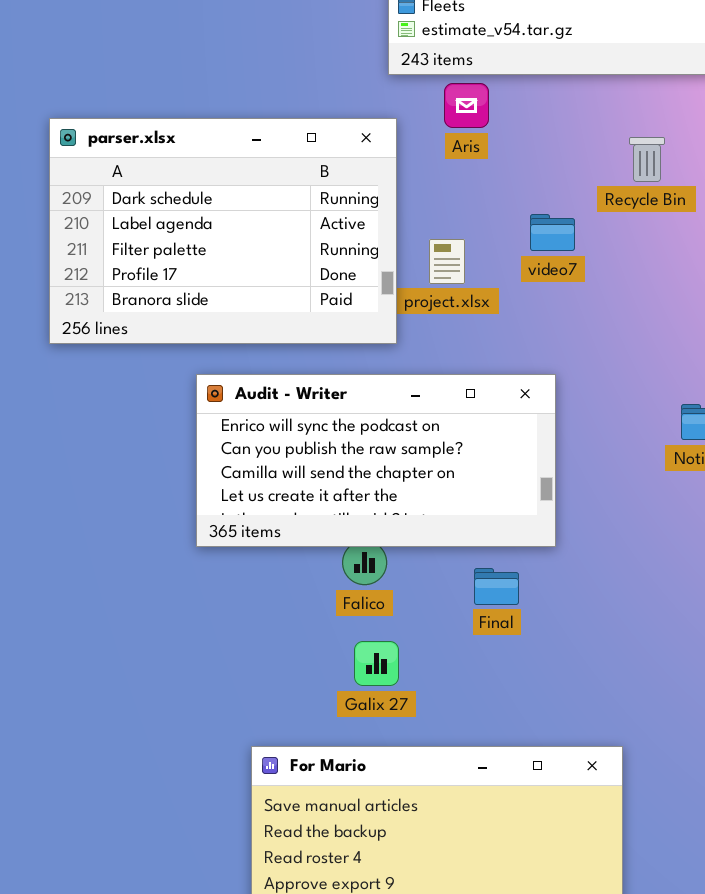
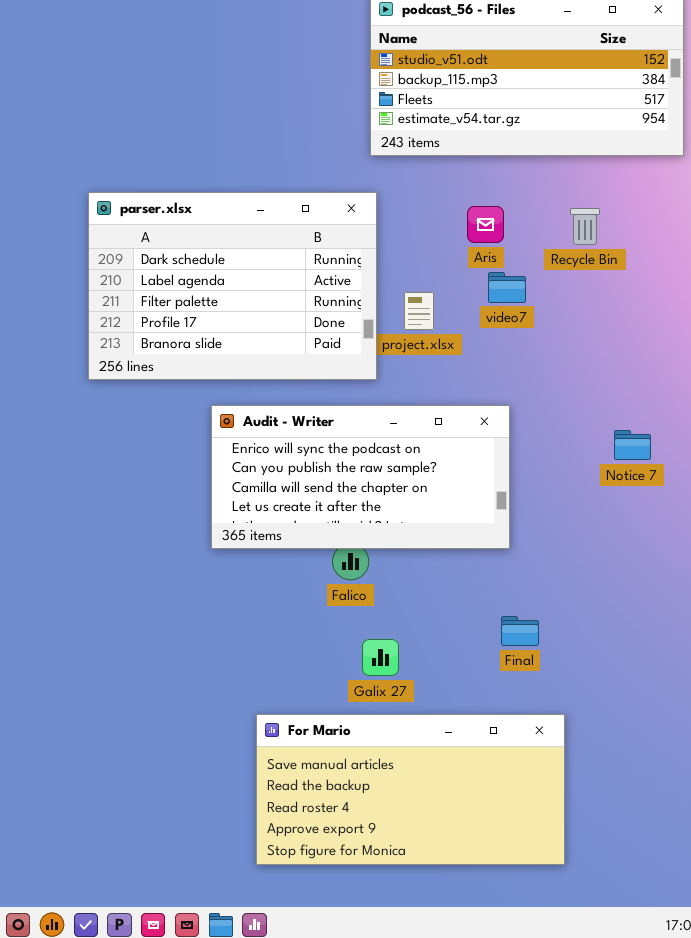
Aris: [444,83,489,128] -> [467,206,504,243], moved
Final: [474,568,519,605] -> [501,616,539,646], moved
Galix 27: [354,641,399,686] -> [362,639,399,676], moved

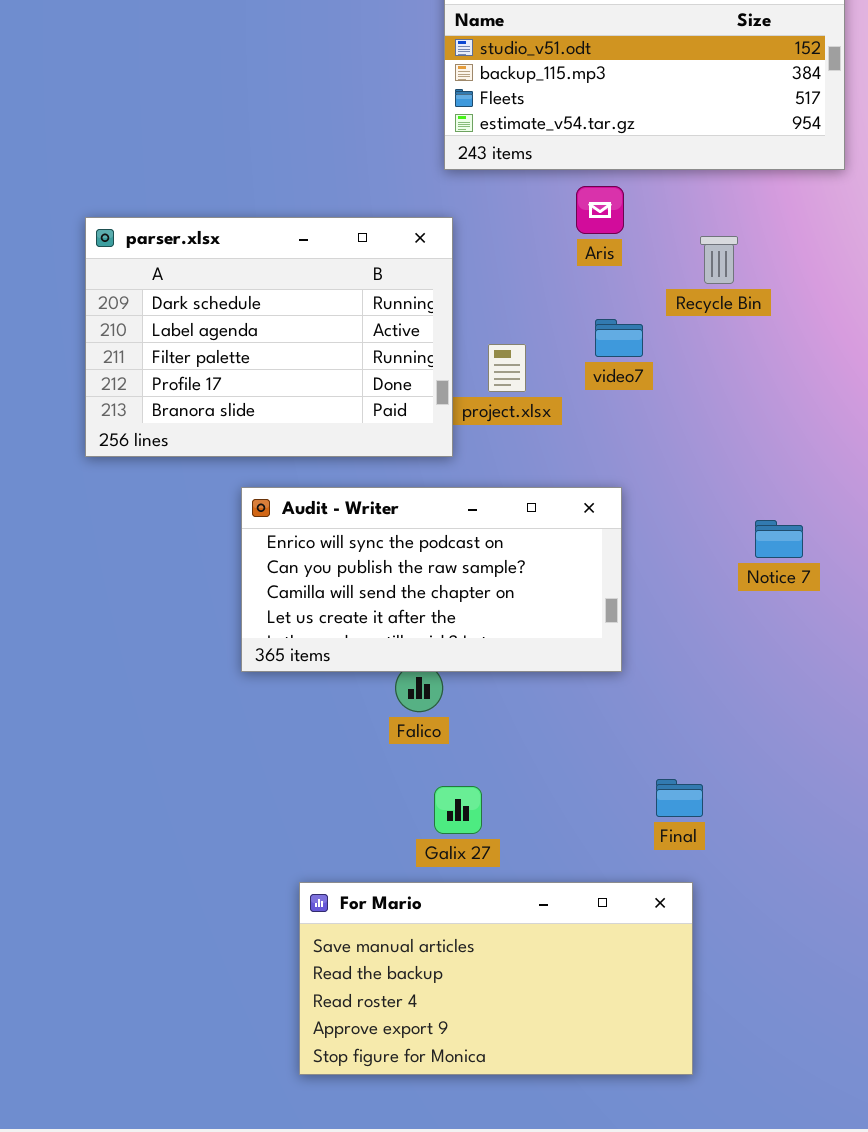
Aris: [467,206,504,243] -> [576,186,624,234], moved
Final: [501,616,539,646] -> [656,779,703,817], moved

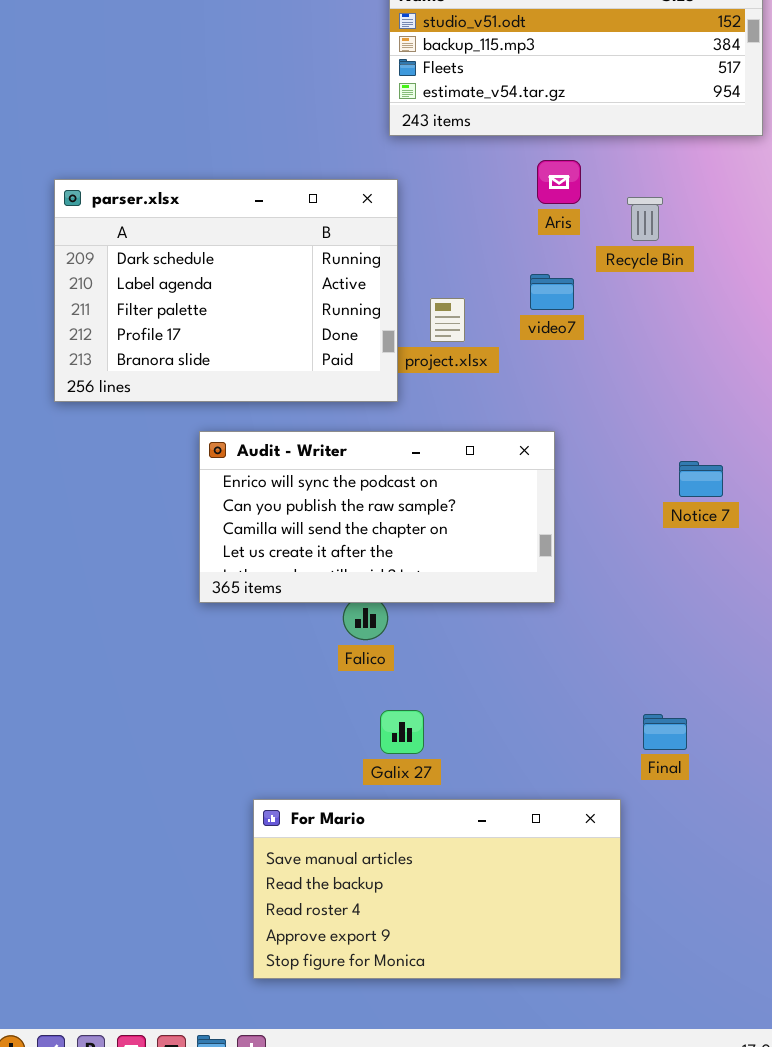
Aris: [576,186,624,234] -> [537,160,581,204], moved
Final: [656,779,703,817] -> [643,714,687,750], moved

